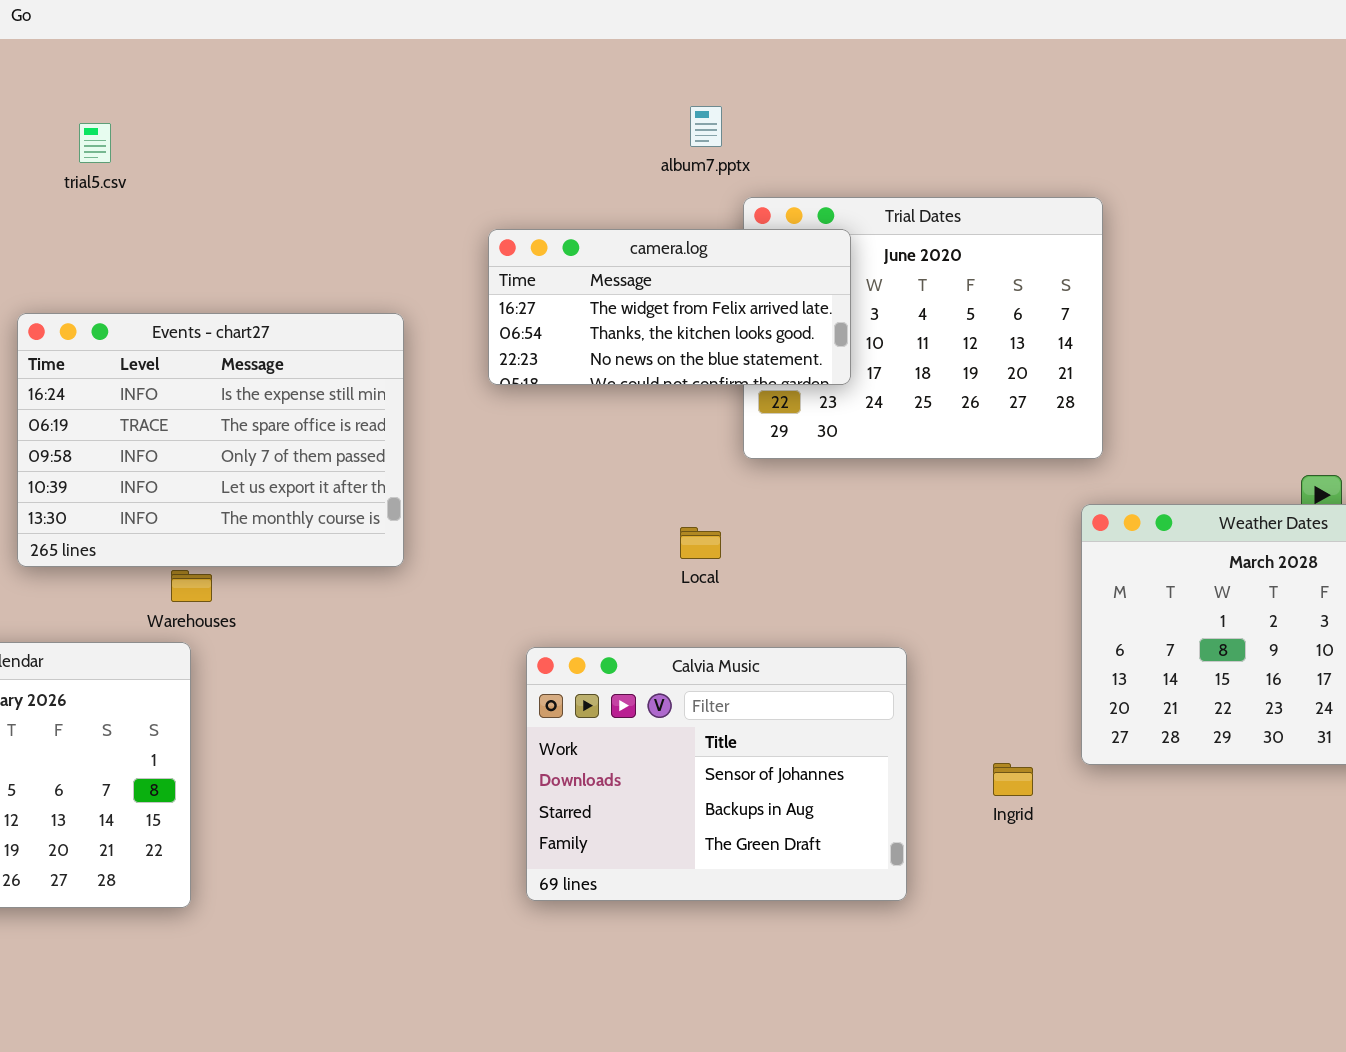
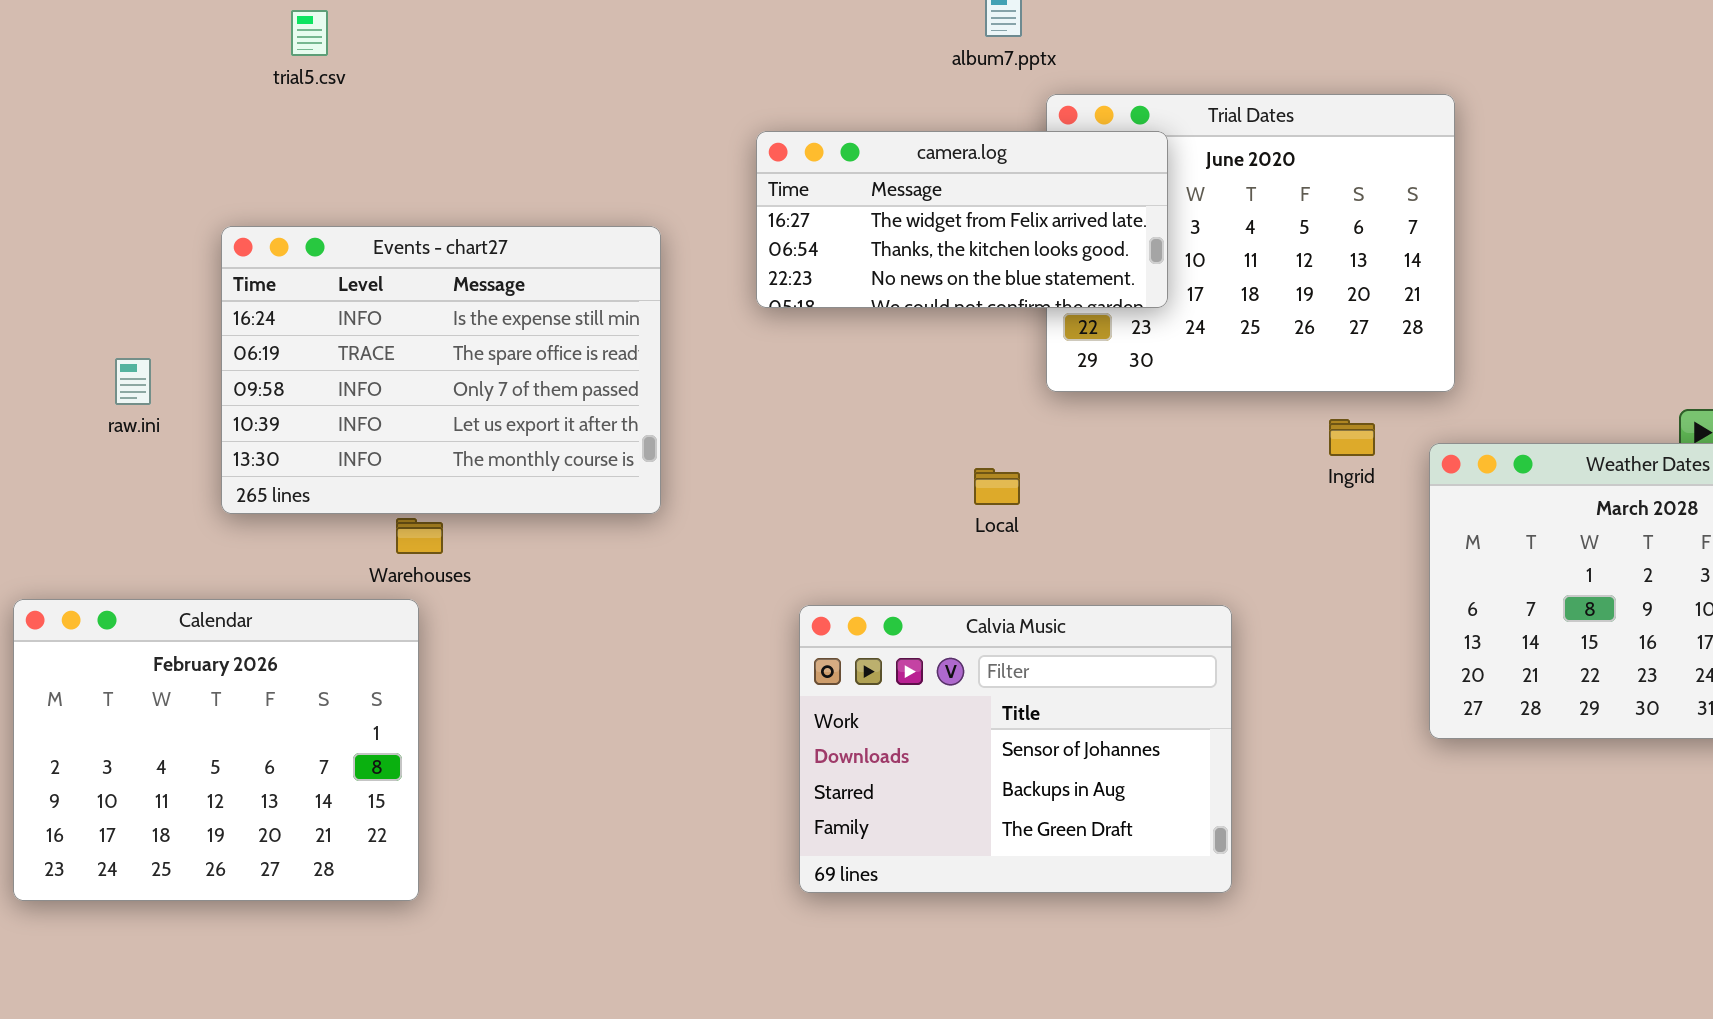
Ingrid: [993,763,1033,796] -> [1329,419,1375,456], moved

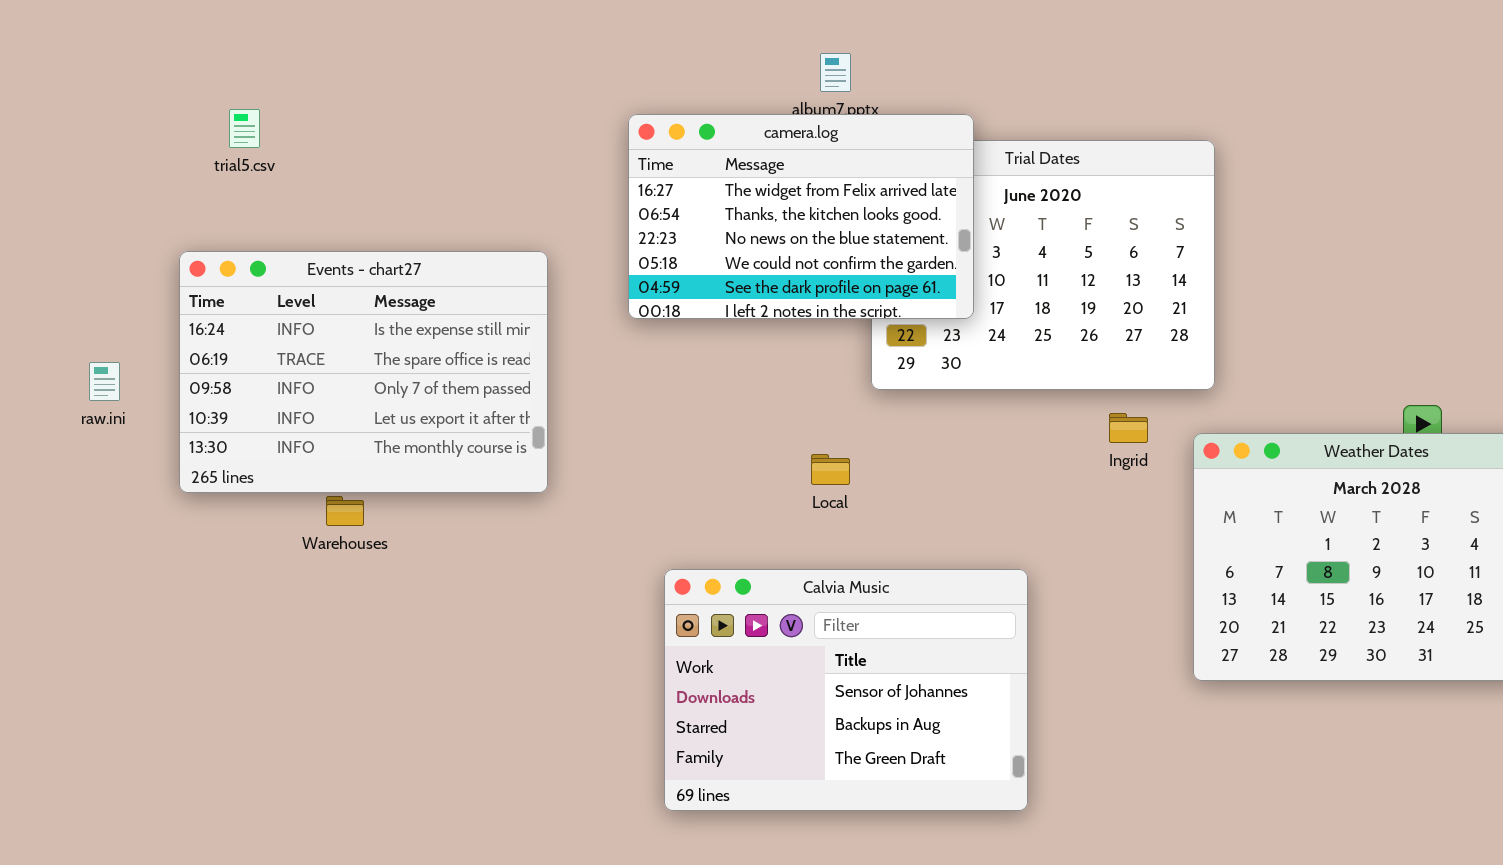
trial5.csv: [291,10,328,56] -> [229,109,260,148], moved
camera.log: [756,131,1168,308] -> [628,114,974,319], resized
Calendar: [13,599,419,901] -> none, closed

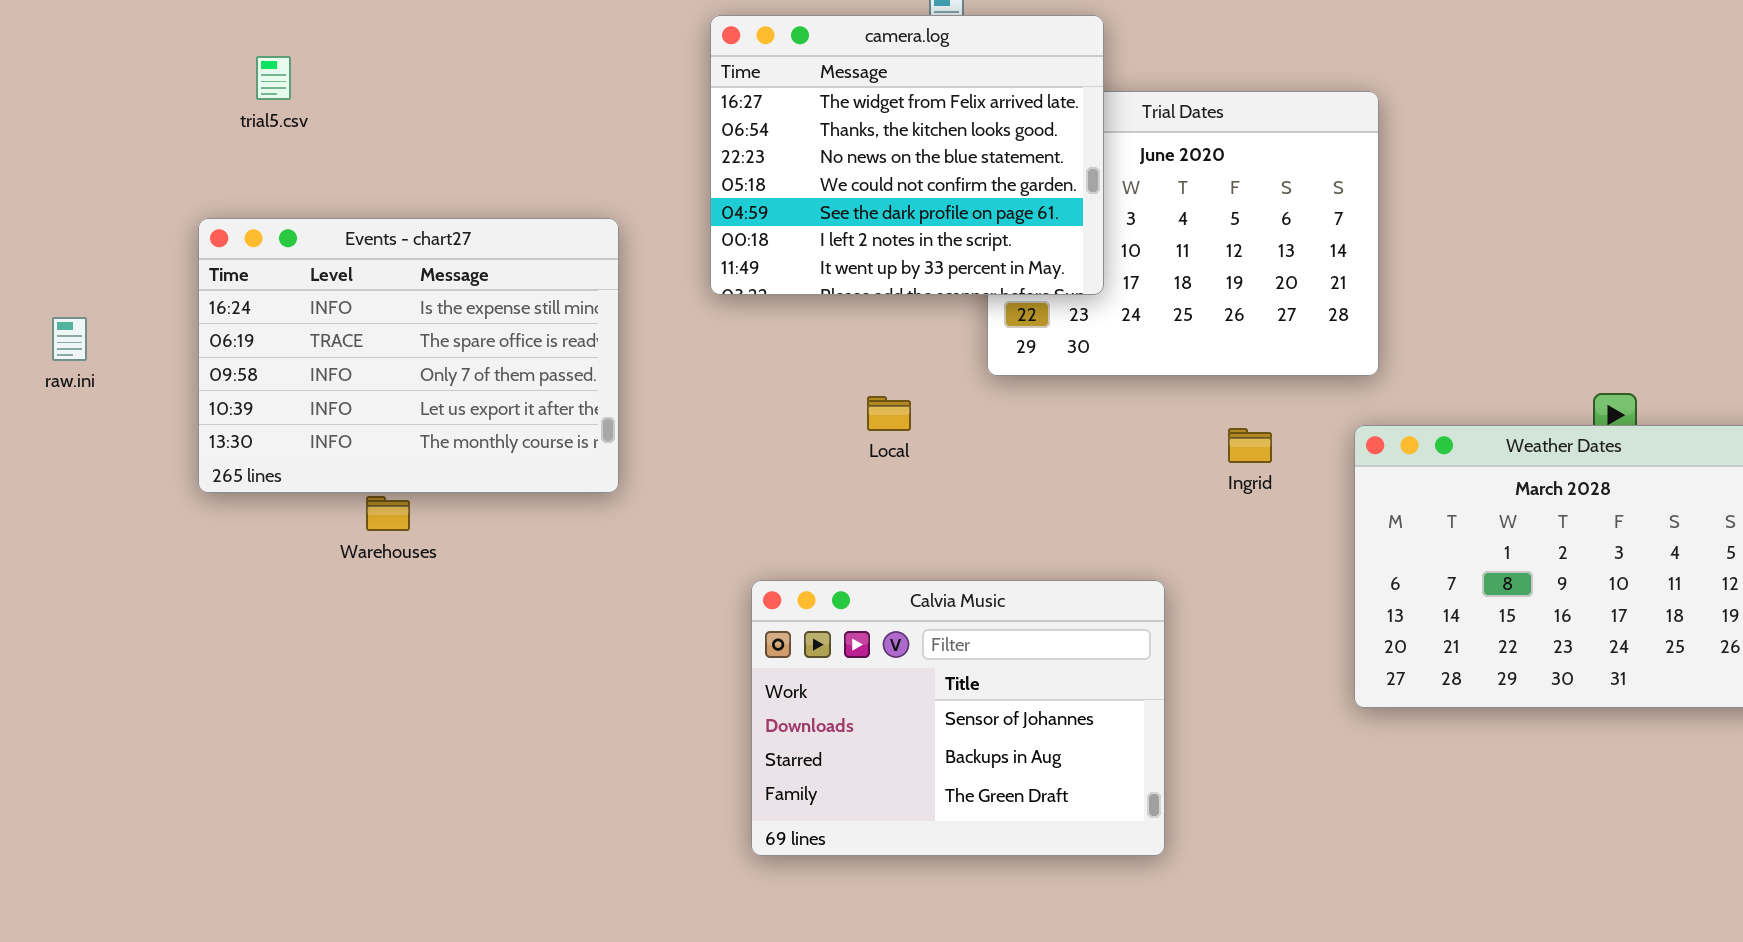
camera.log: [628,114,974,319] -> [710,15,1104,295], resized
raw.ini: [89,362,120,401] -> [52,317,87,361], moved
Ingrid: [1109,413,1148,443] -> [1228,428,1272,463], moved
Local: [811,454,850,485] -> [867,396,911,431], moved

